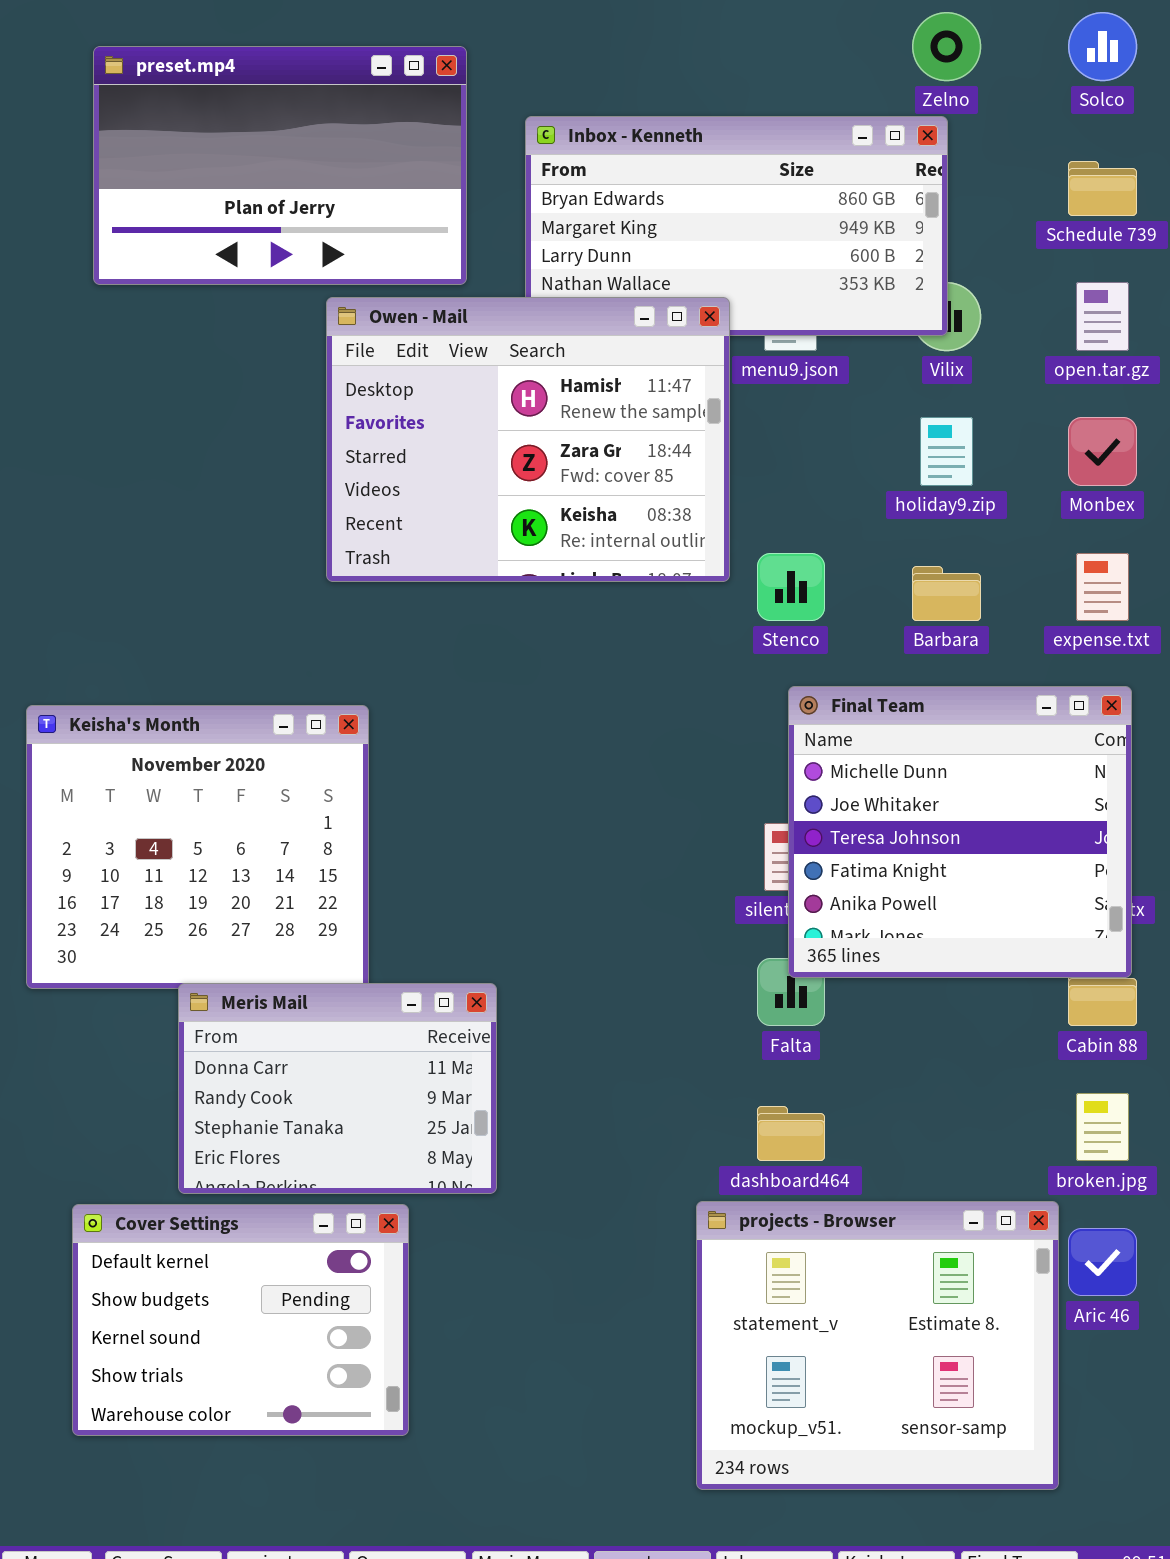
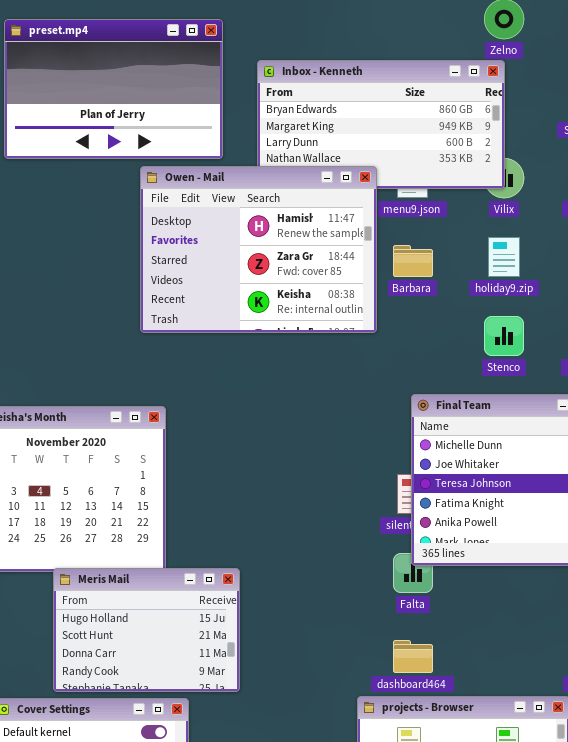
Stenco: [757,553,825,621] -> [484,316,524,356], moved
Barbara: [912,566,981,621] -> [393,245,433,277], moved
Meris Mail: [178,983,497,1194] -> [53,568,240,692], scrolled up 2 rows

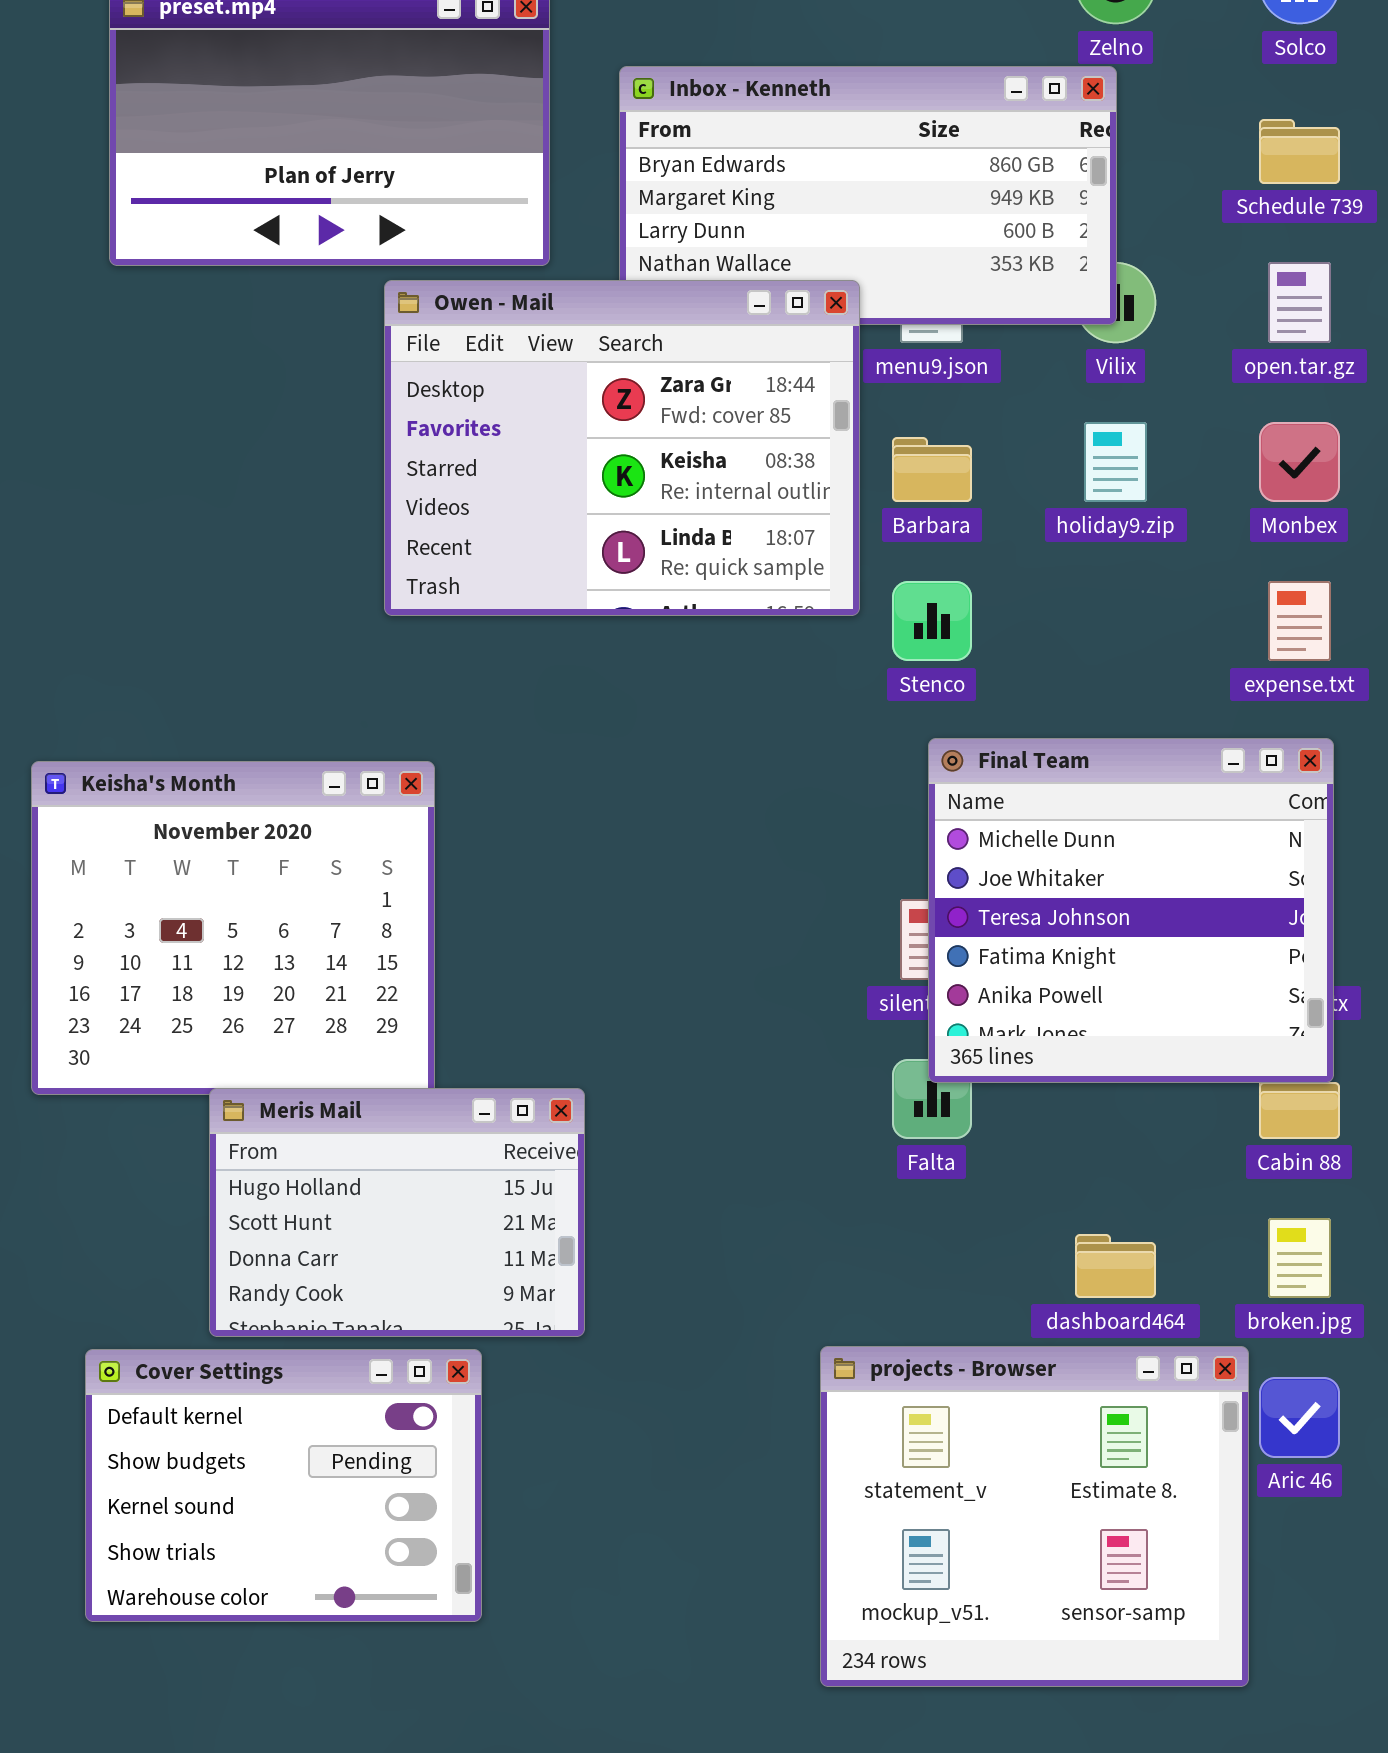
Owen - Mail: [140,166,377,333] -> [384,280,860,616], scrolled down 1 row
Stenco: [484,316,524,356] -> [892,581,972,661], moved
dashboard464: [393,640,433,673] -> [1075,1234,1156,1298], moved

